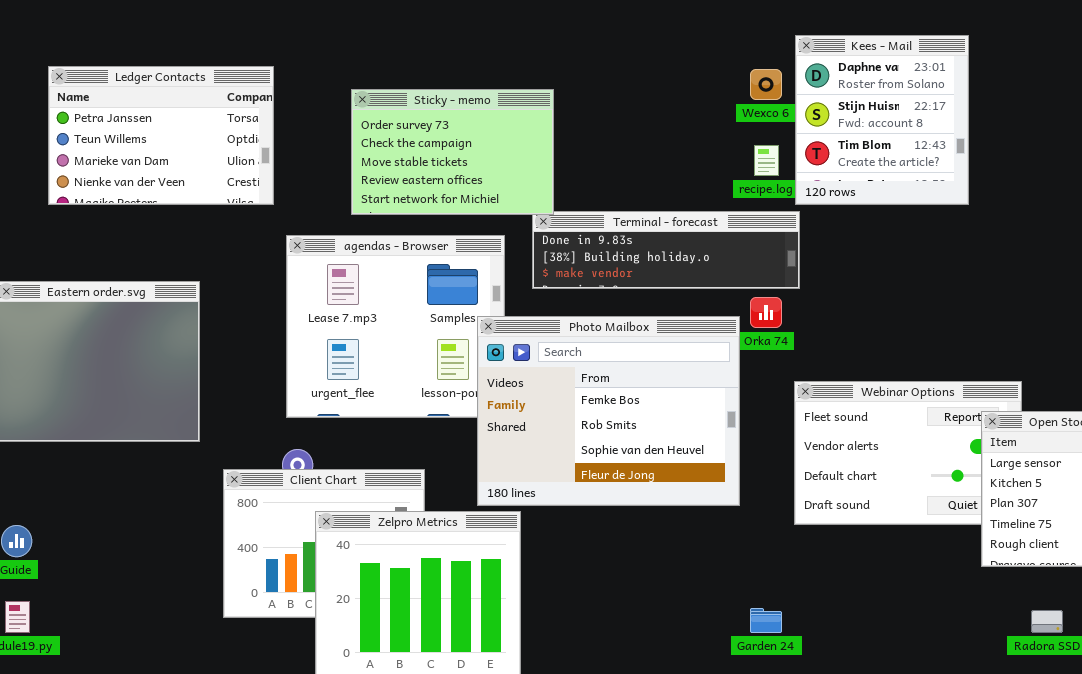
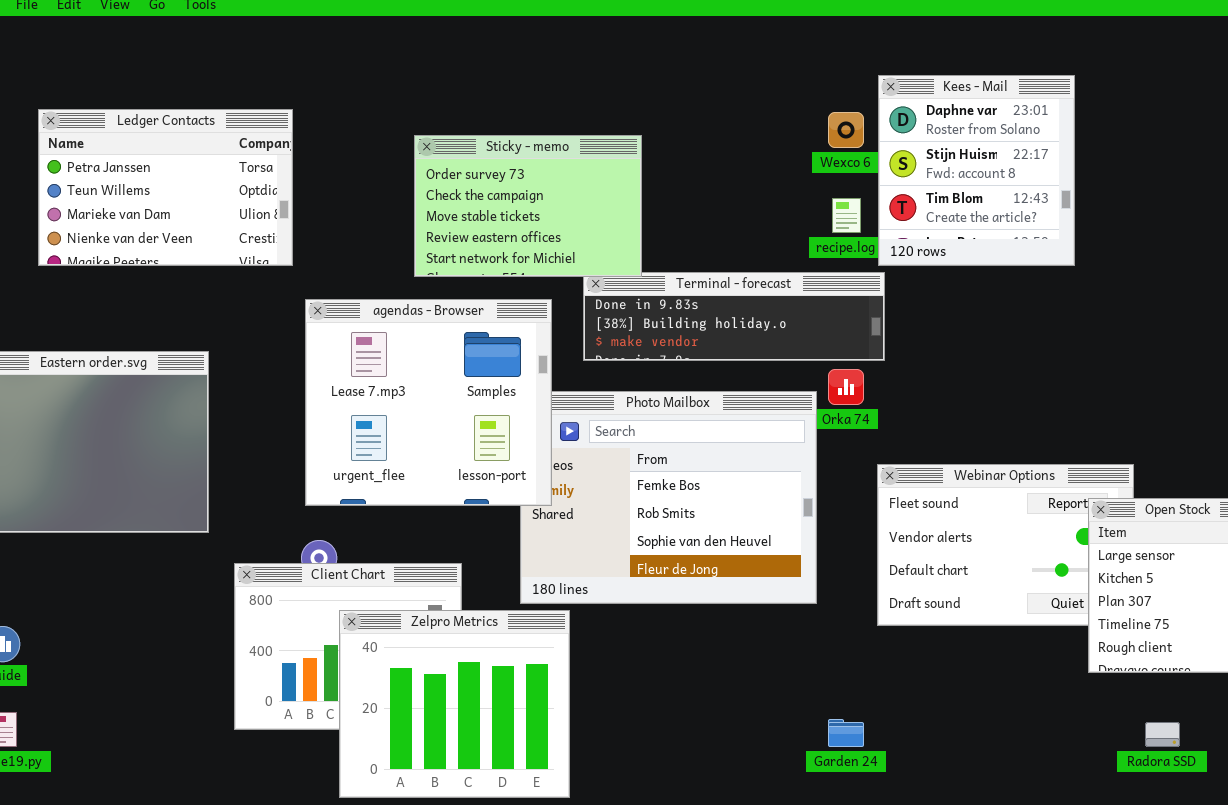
Sticky - memo: [351,89,554,215] -> [414,135,642,277], moved
agendas - Browser: [286,235,505,418] -> [305,299,552,506], raised

